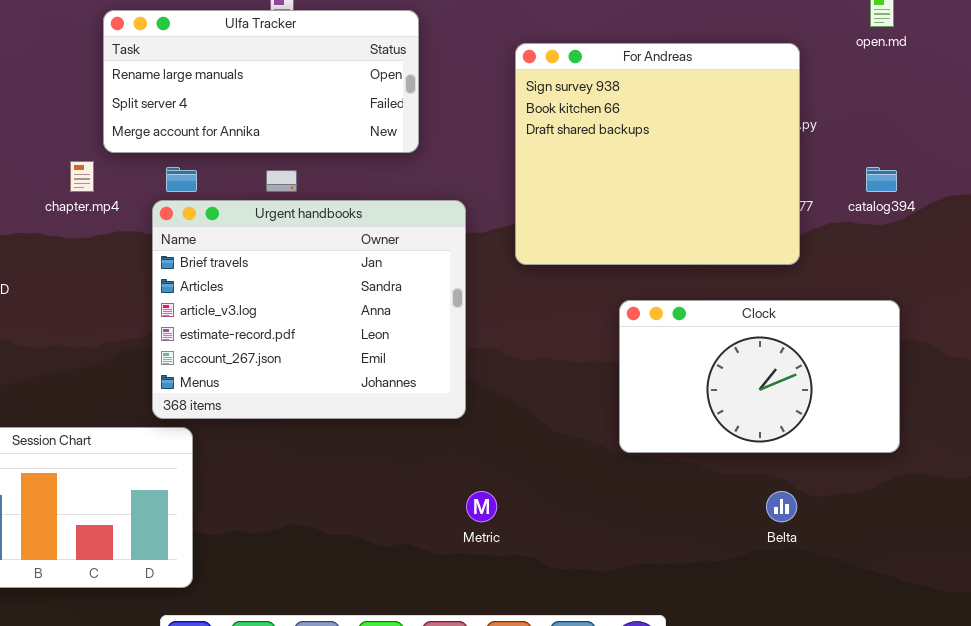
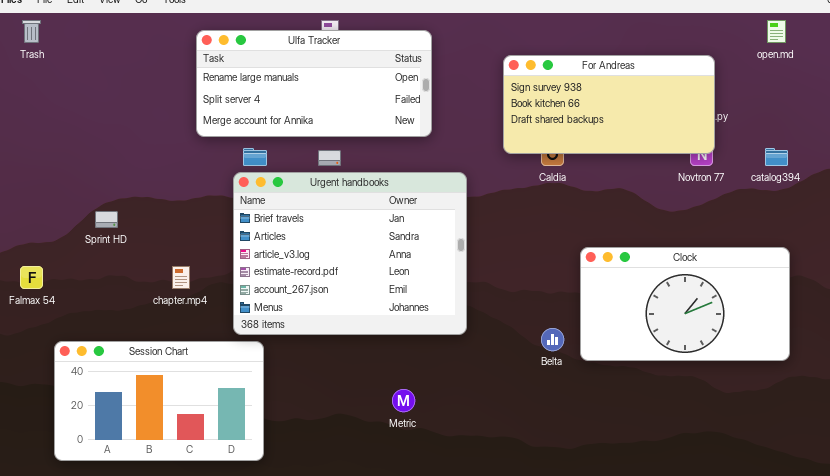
For Andreas: [515,43,800,265] -> [503,55,715,154], resized
chapter.mp4: [70,161,94,192] -> [172,266,190,289], moved
Metric: [466,491,497,522] -> [392,389,415,412], moved
Belta: [766,491,797,522] -> [541,328,564,351], moved

